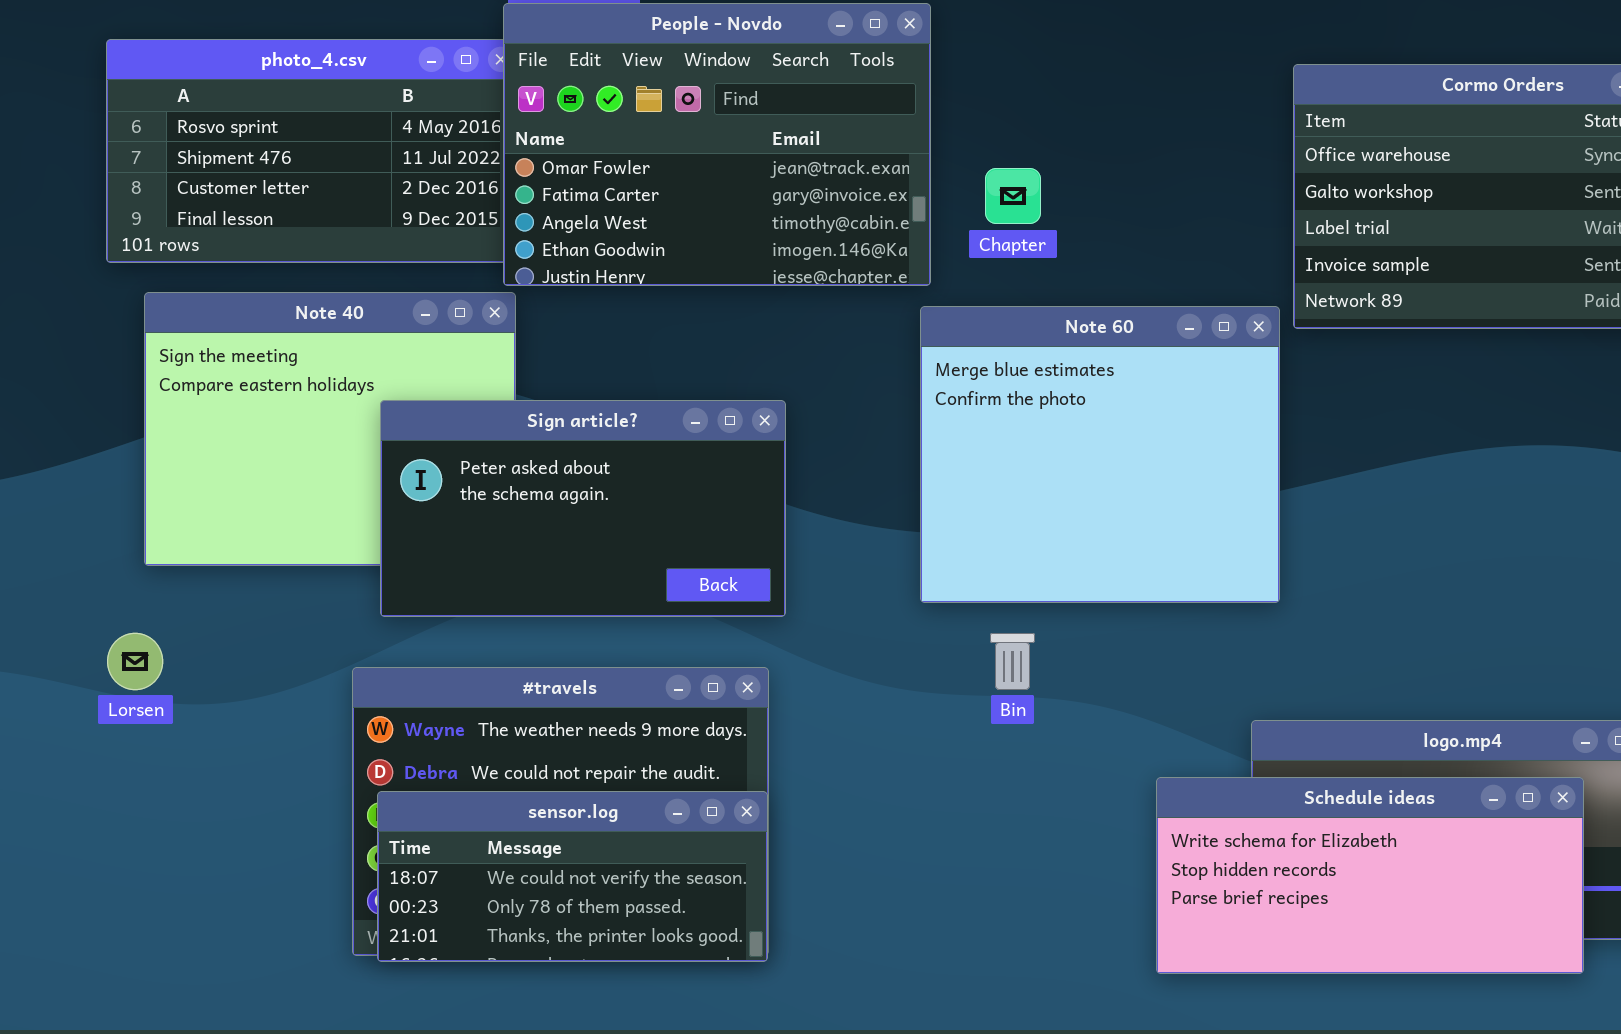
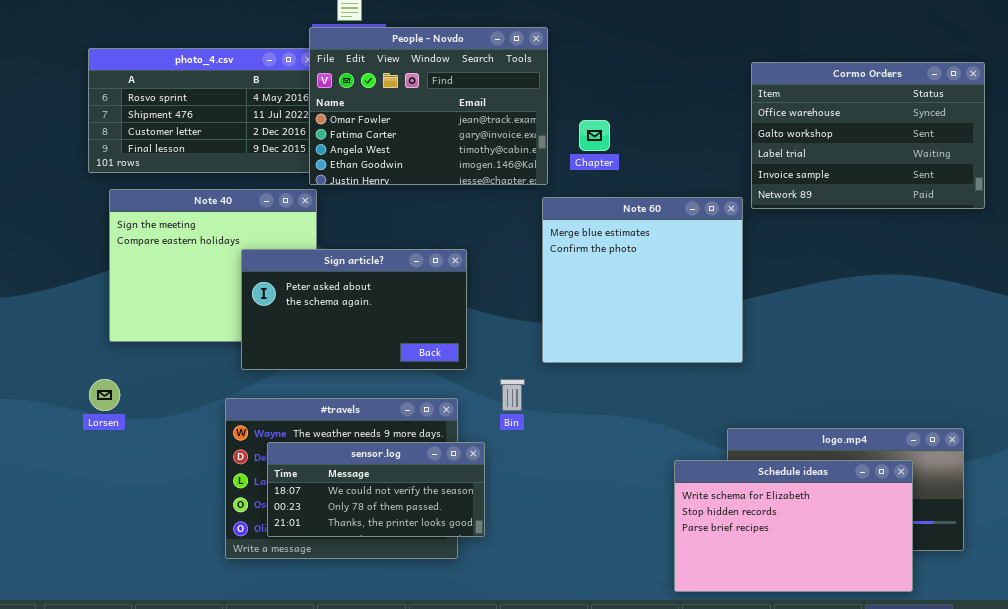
Bin: [990,633,1035,690] -> [500,379,525,411], moved
Schedule ideas: [1156,777,1584,974] -> [674,460,913,592], resized
sensor.log: [377,791,768,962] -> [267,442,485,537], moved

